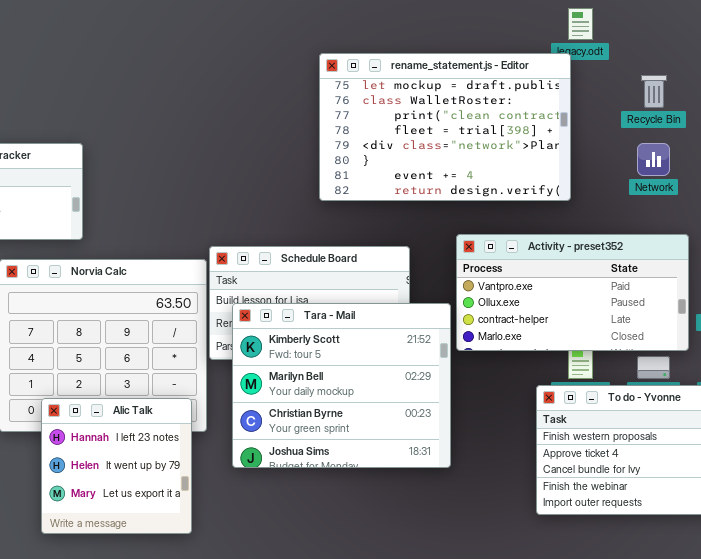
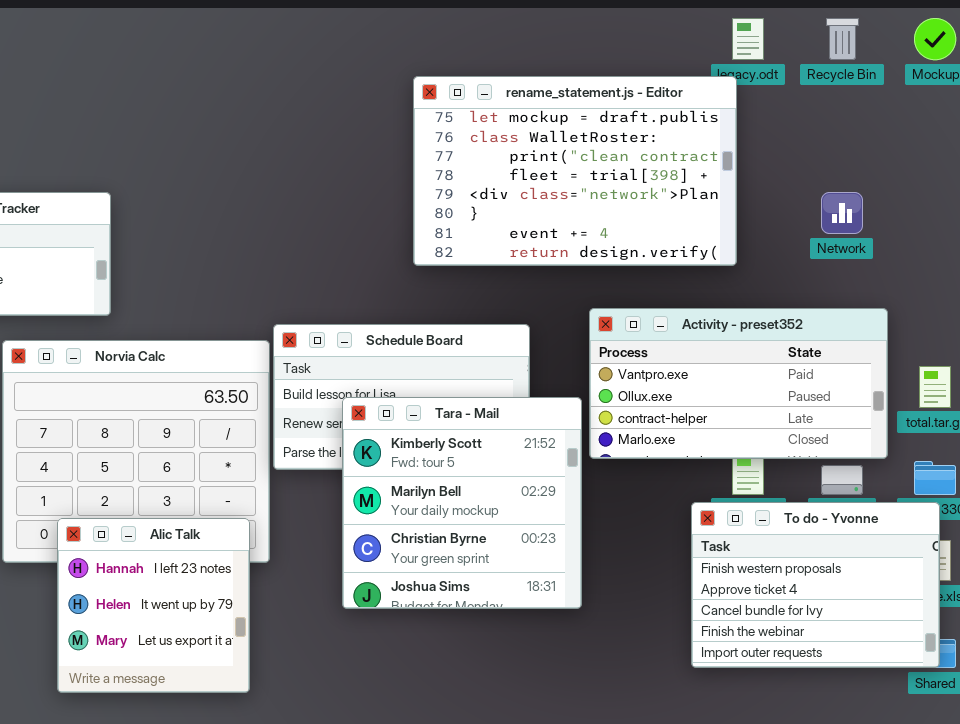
Recycle Bin: [641,75,667,108] -> [826,18,859,60], moved
Tara - Mail: [232,303,451,468] -> [342,397,582,609], resized

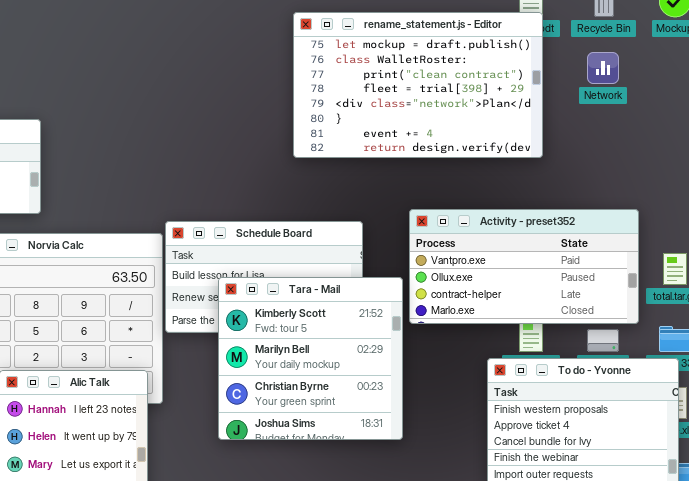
rename_statement.js - Editor: [413,76,737,266] -> [293,12,543,158], moved
Network: [821,192,863,234] -> [587,52,619,84], moved

